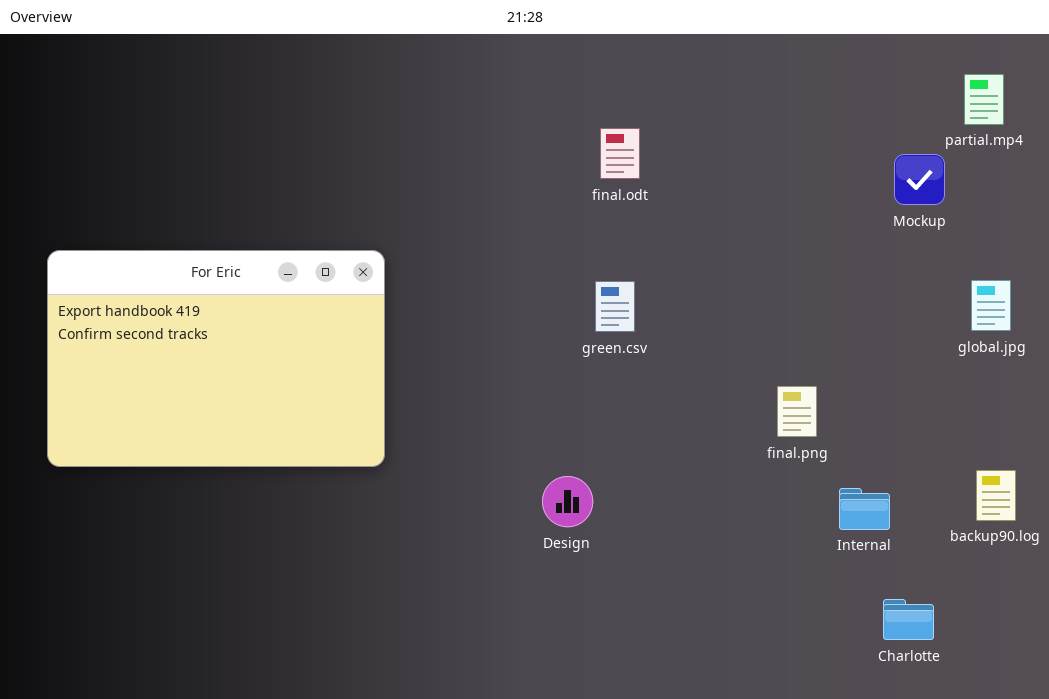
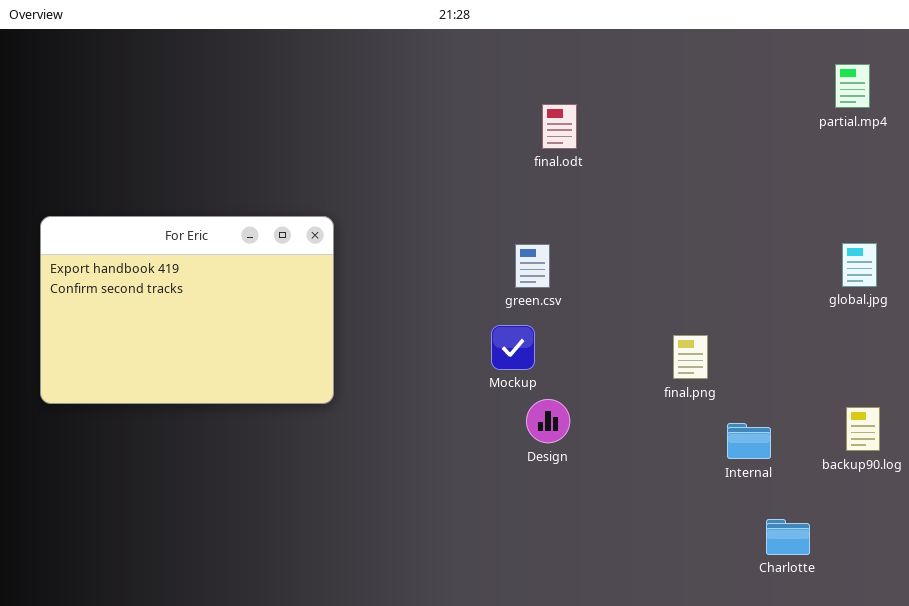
final.odt: [600,128,640,179] -> [542,104,577,149], moved
Mockup: [894,154,945,205] -> [491,325,535,370], moved
Design: [542,476,593,527] -> [526,399,570,443], moved

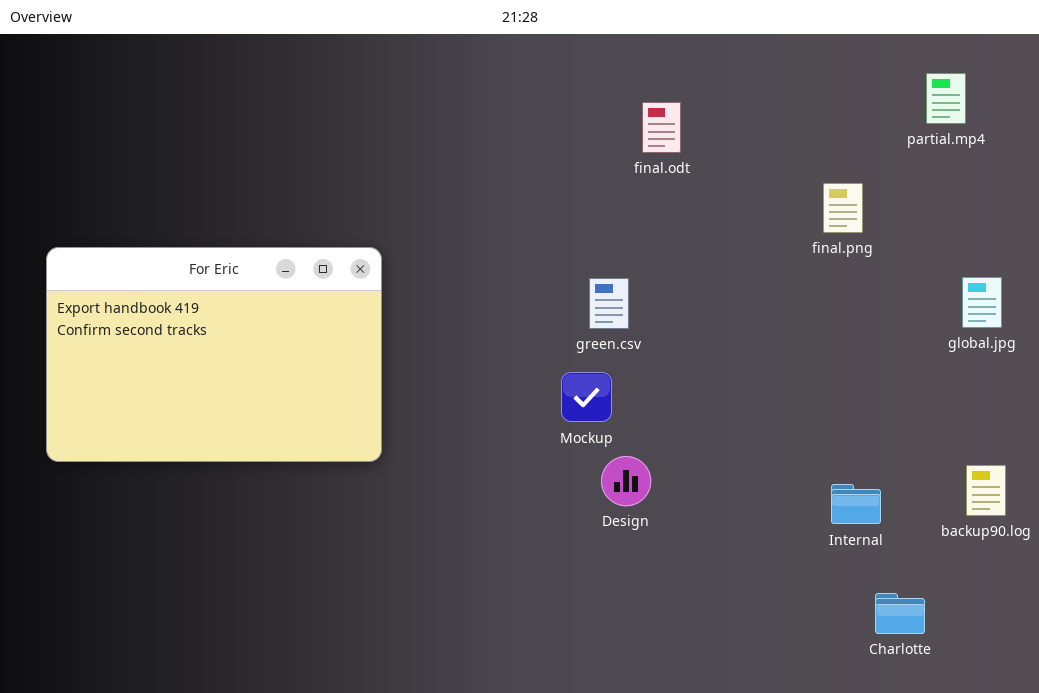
partial.mp4: [835,64,870,108] -> [926,73,966,124], moved
final.odt: [542,104,577,149] -> [642,102,681,153], moved
final.png: [673,335,708,379] -> [823,183,863,233], moved

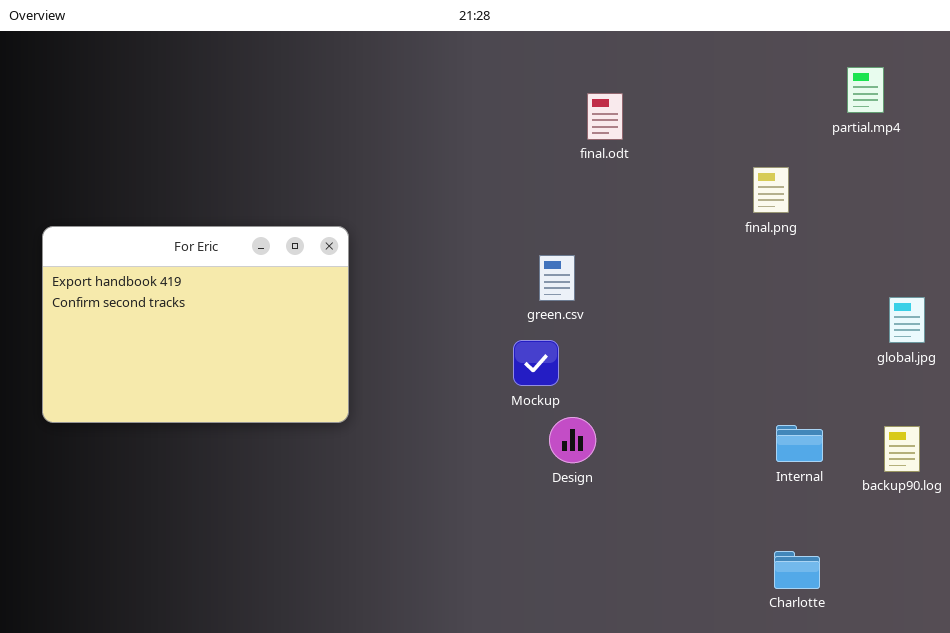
global.jpg: [962,277,1002,328] -> [889,297,925,343], moved
Internal: [831,484,881,524] -> [776,425,823,462], moved
Charlotte: [875,593,925,634] -> [774,551,820,589], moved

